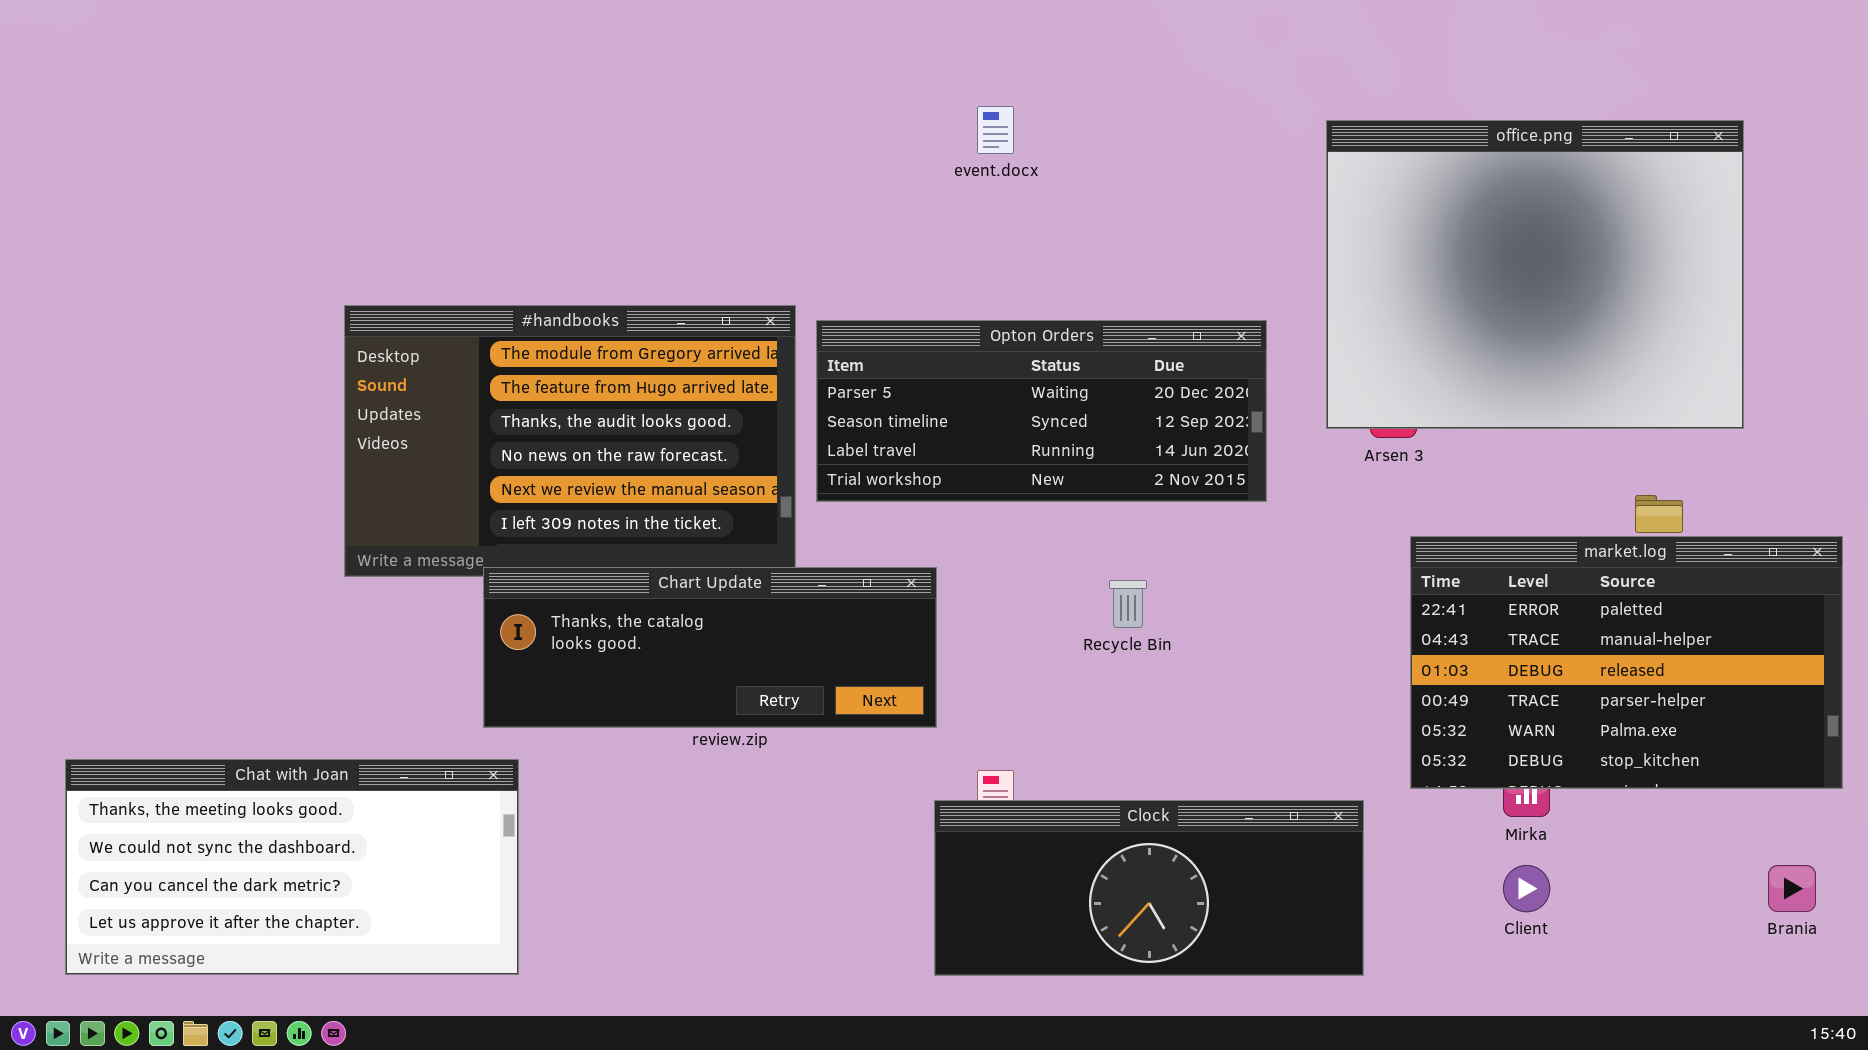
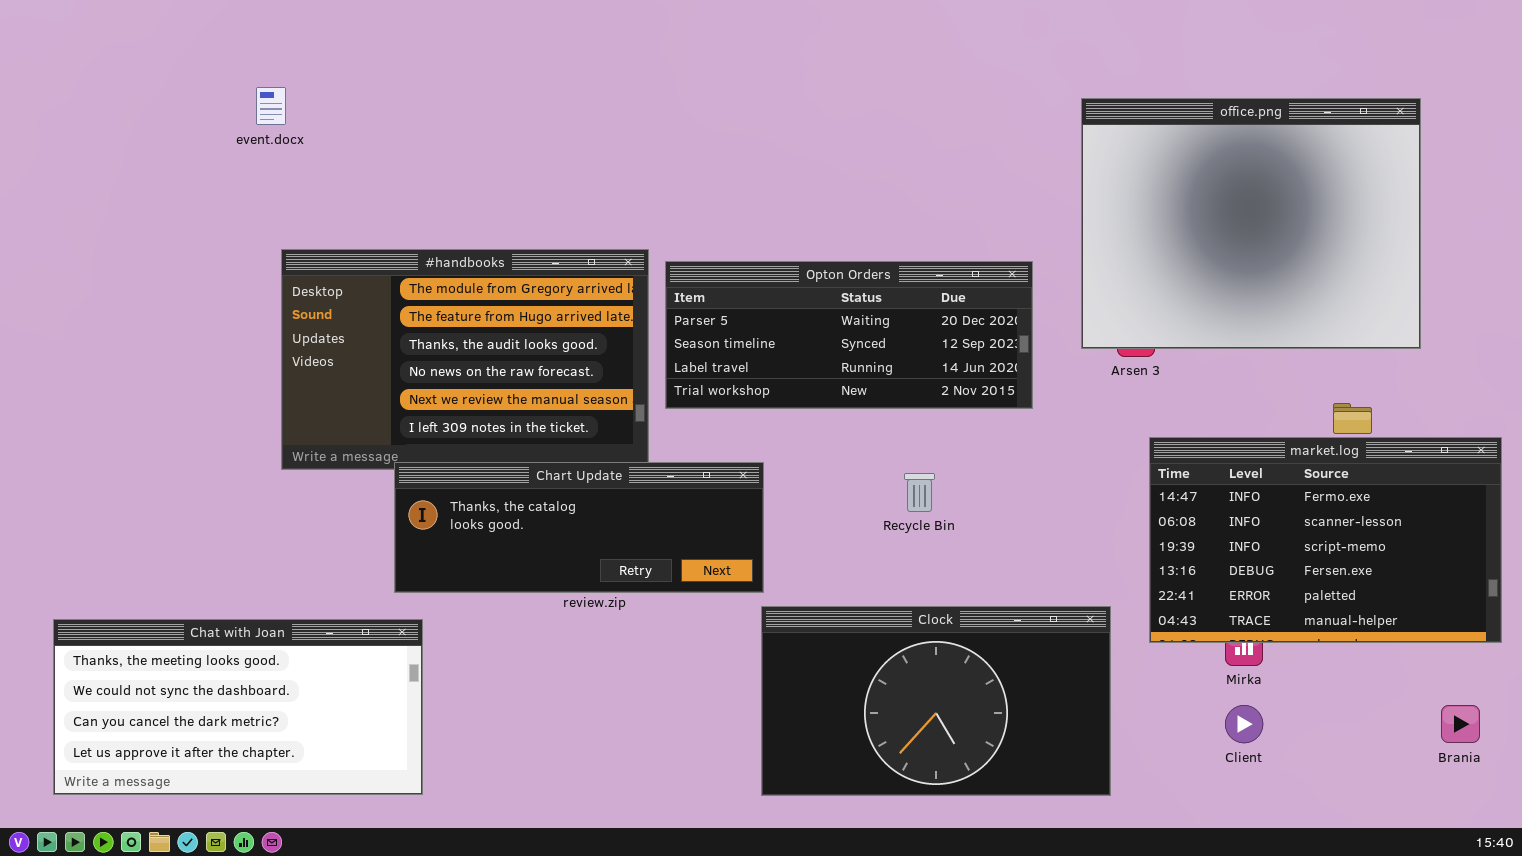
event.docx: [977,106,1014,154] -> [256,87,286,125], moved
market.log: [1410,536,1843,789] -> [1149,437,1502,643], scrolled up 4 rows
Clock: [934,800,1364,976] -> [761,606,1111,796], resized

